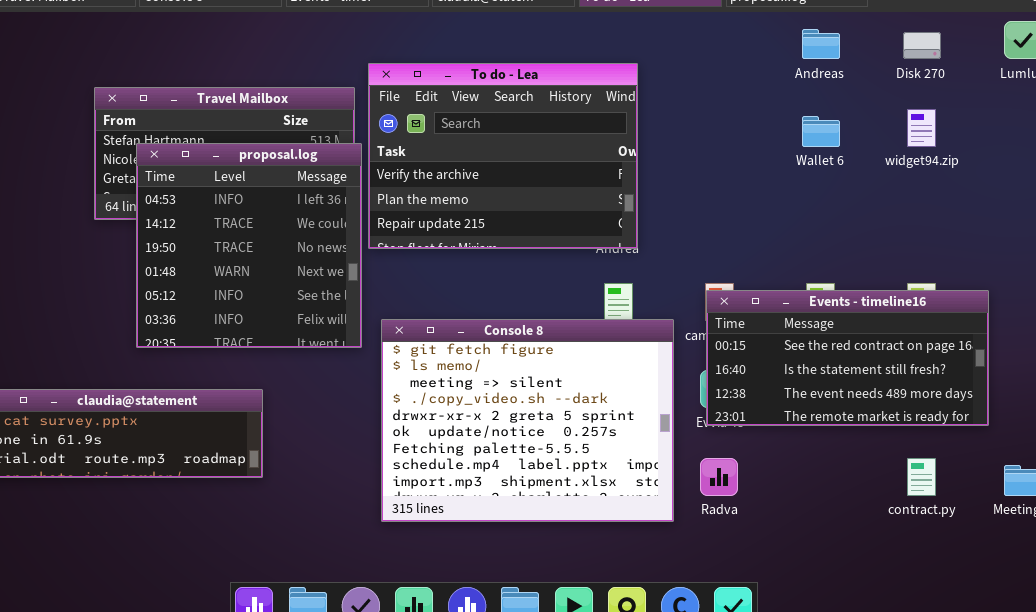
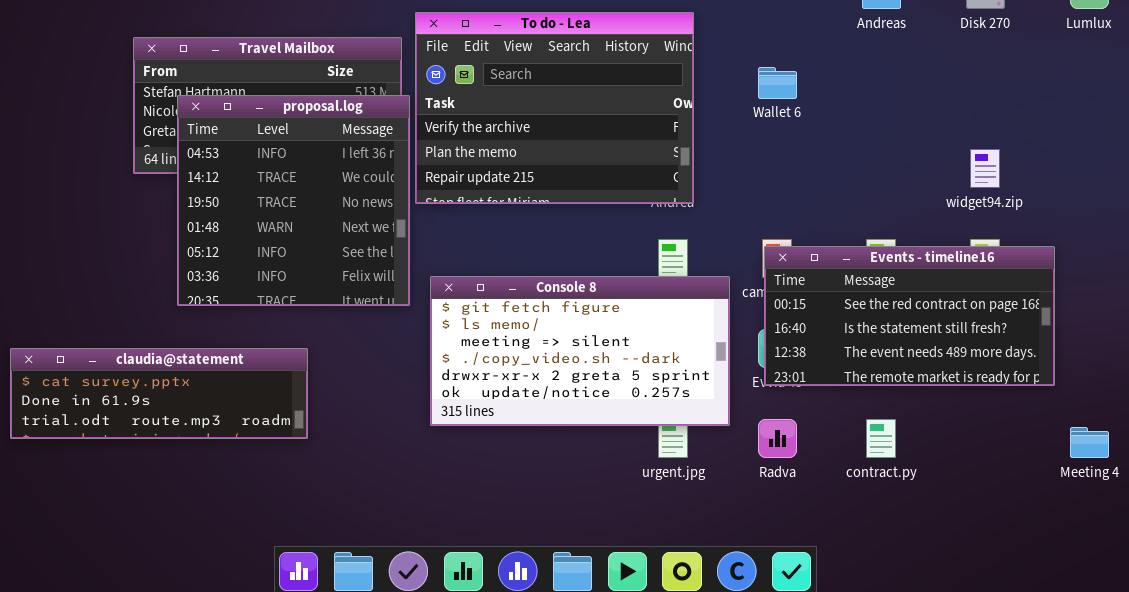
widget94.zip: [907,109,936,147] -> [970,149,1000,188], moved
Wallet 6: [802,116,840,147] -> [758,67,797,99], moved
Console 8: [381,319,674,522] -> [430,276,730,426], resized
contract.py: [907,458,936,496] -> [866,419,896,458], moved

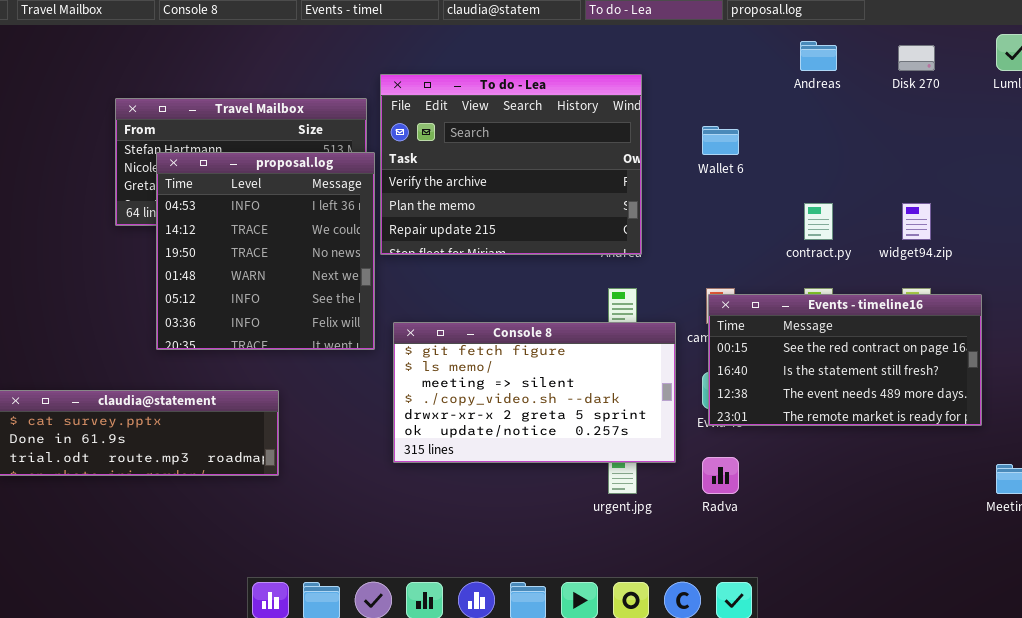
contract.py: [866,419,896,458] -> [804,203,833,240], moved

